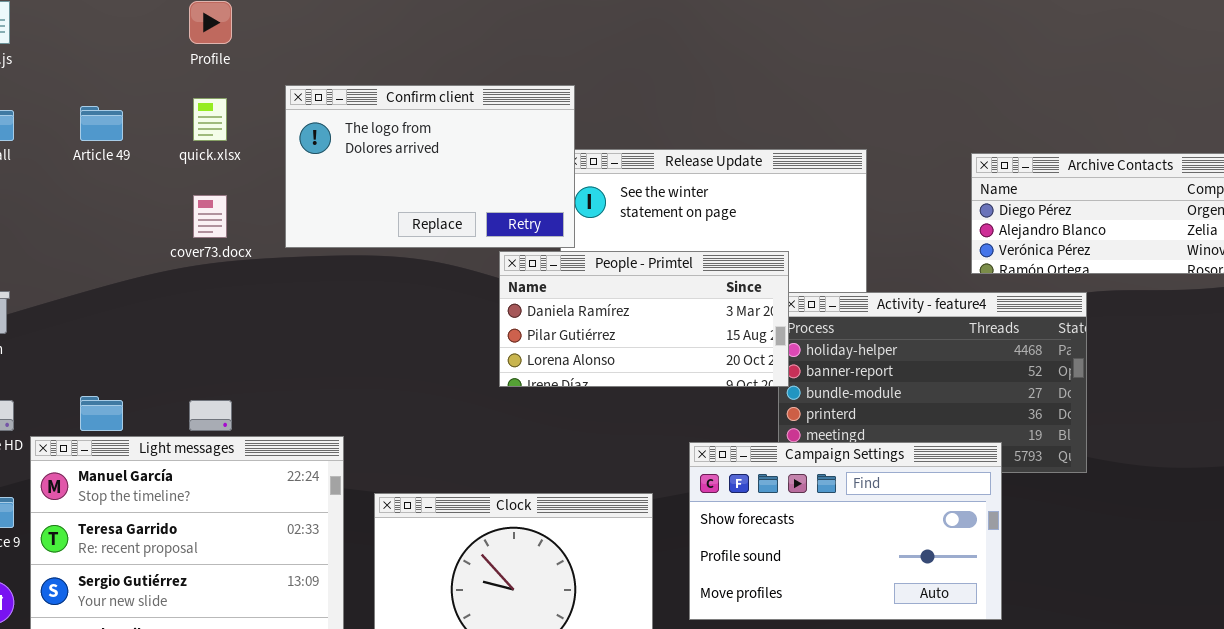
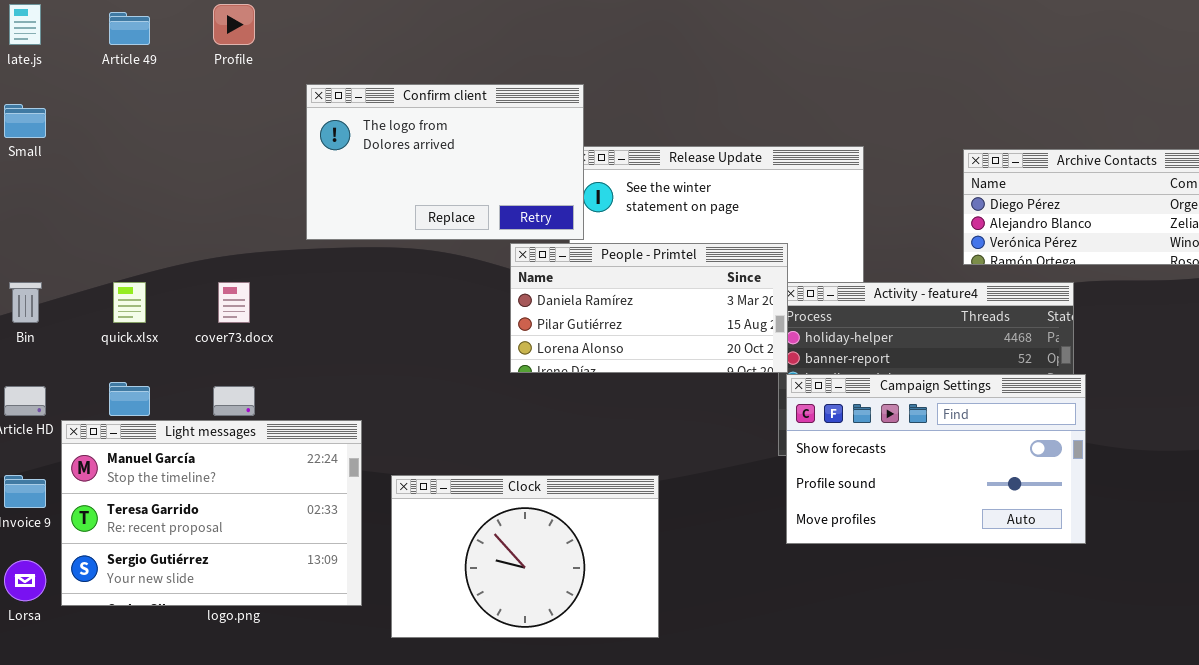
quick.xlsx: [193,98,227,141] -> [113,282,146,323], moved
Article 49: [80,106,123,141] -> [109,12,150,45], moved
cover73.docx: [193,195,227,238] -> [218,282,250,323], moved
Campaign Settings: [689,442,1002,620] -> [786,374,1086,544], moved

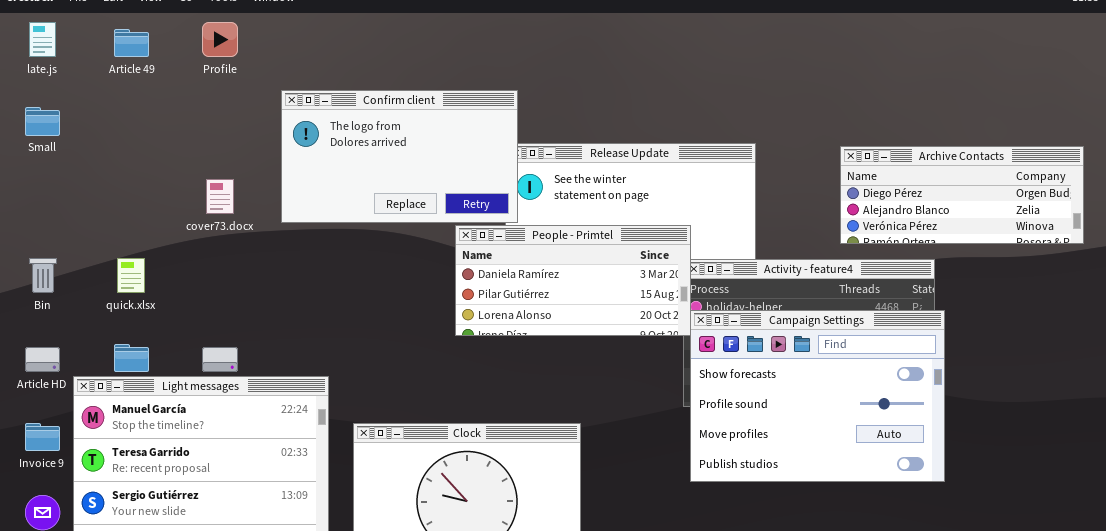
cover73.docx: [218,282,250,323] -> [206,179,234,214], moved
Campaign Settings: [786,374,1086,544] -> [690,310,945,482], resized

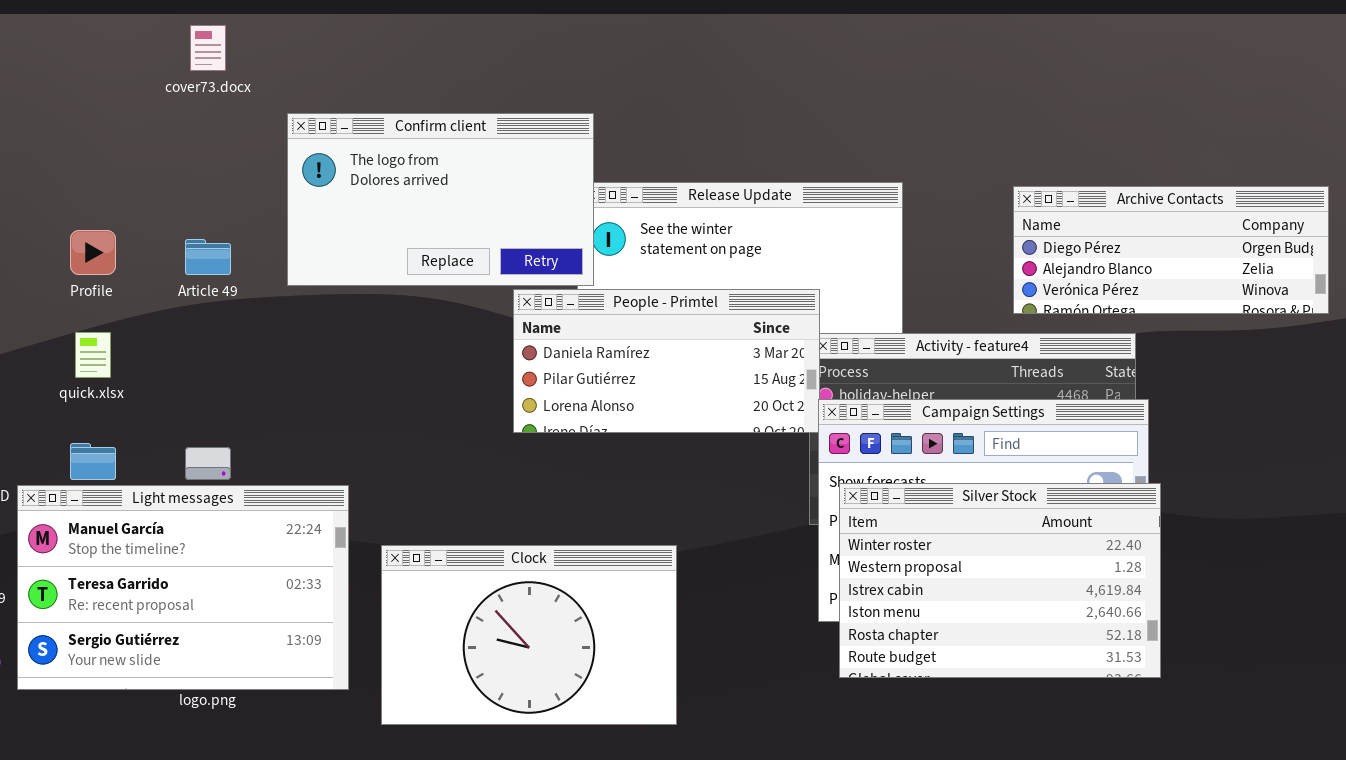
Profile: [202,22,238,57] -> [70,230,116,275], moved
Article 49: [114,29,149,57] -> [185,239,231,275], moved
cover73.docx: [206,179,234,214] -> [190,25,226,71], moved
Silver Stock: none -> [839,483,1161,678], opened

